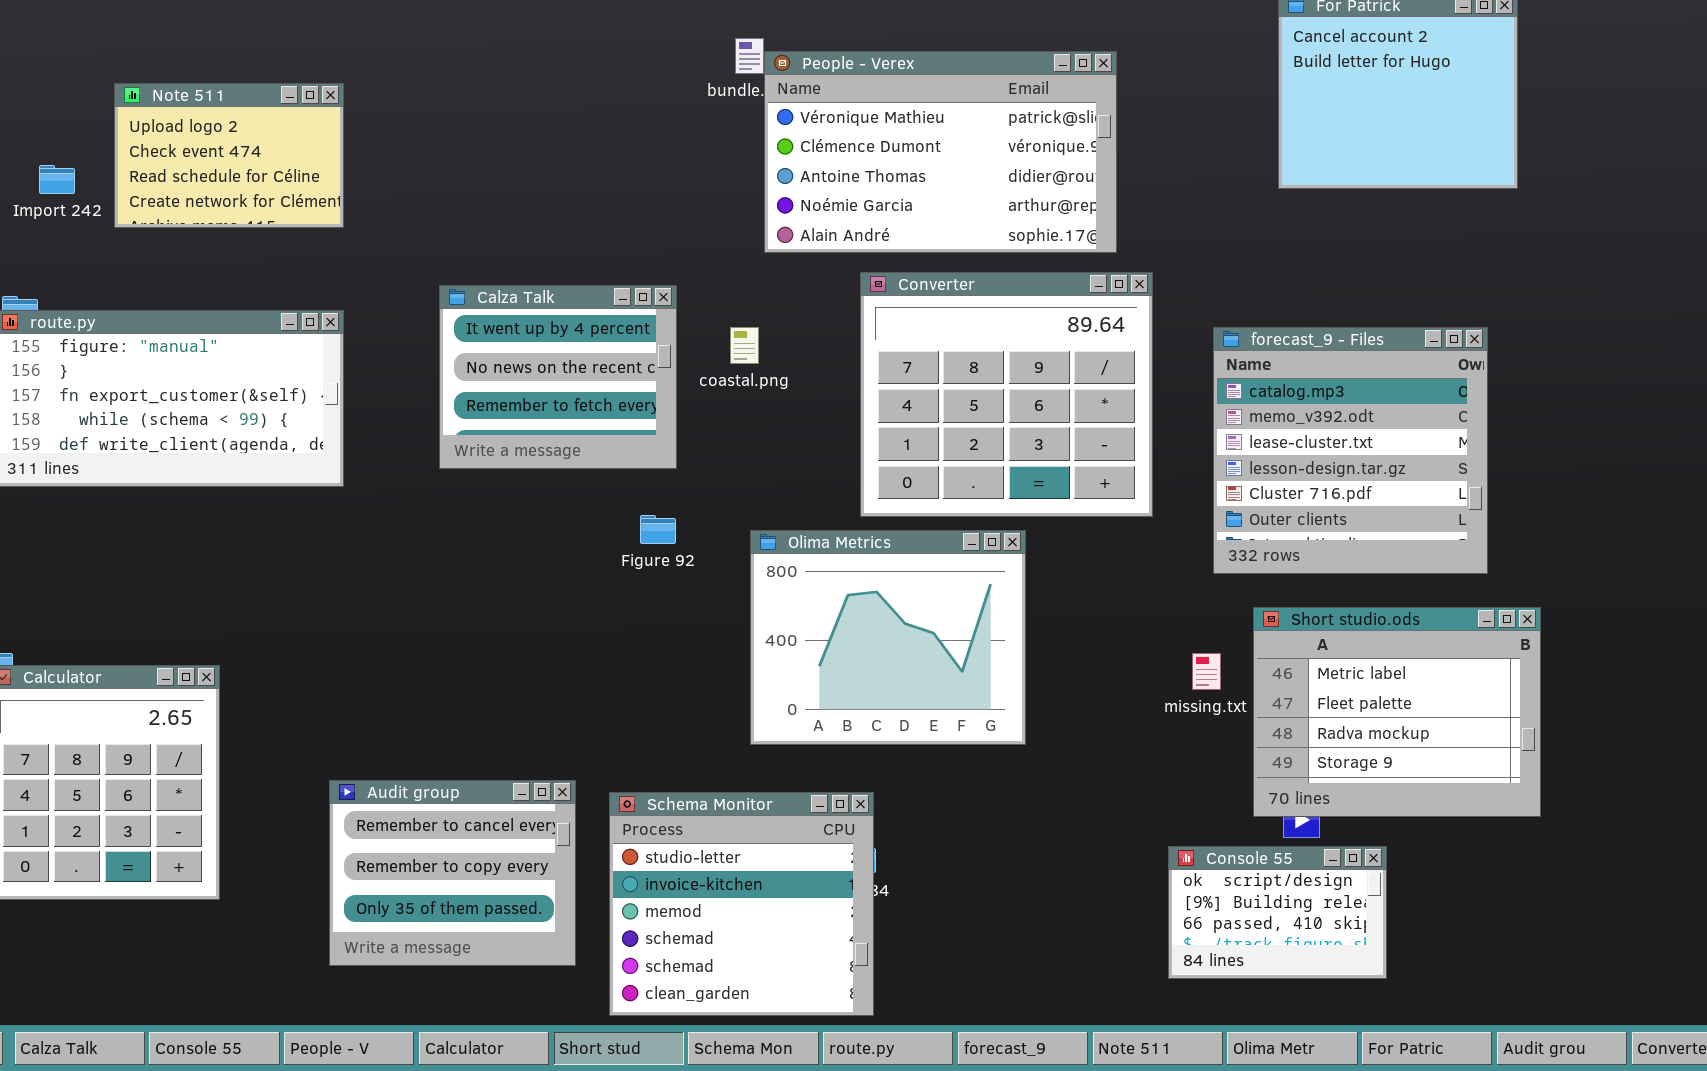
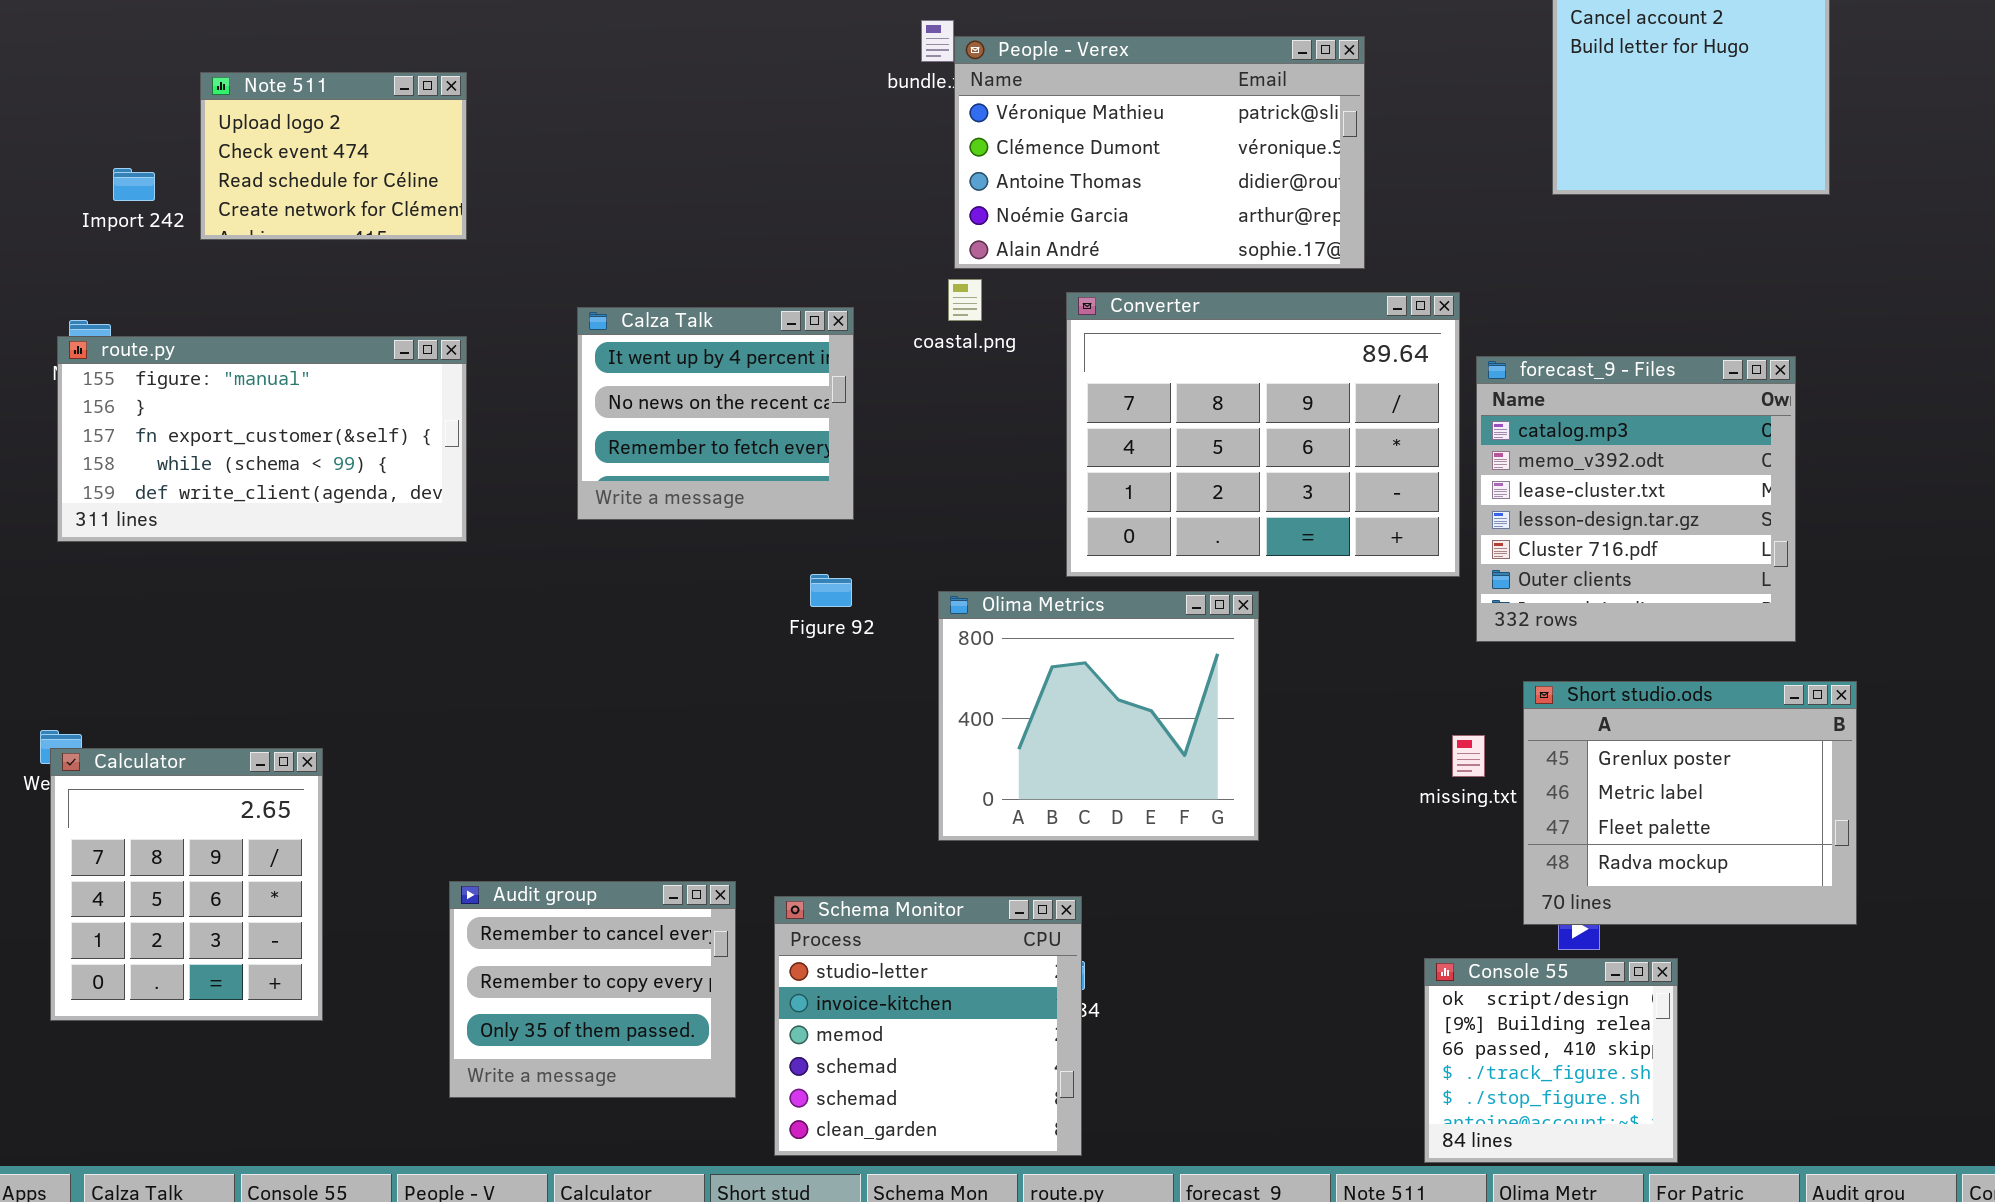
Converter: [860,272,1153,517] -> [1066,292,1460,577], resized
coastal.png: [730,327,759,364] -> [948,279,982,321], moved
Short studio.ods: [1253,607,1541,817] -> [1523,681,1857,925], scrolled up 1 row
Console 55: [1168,846,1387,979] -> [1424,958,1678,1163], resized

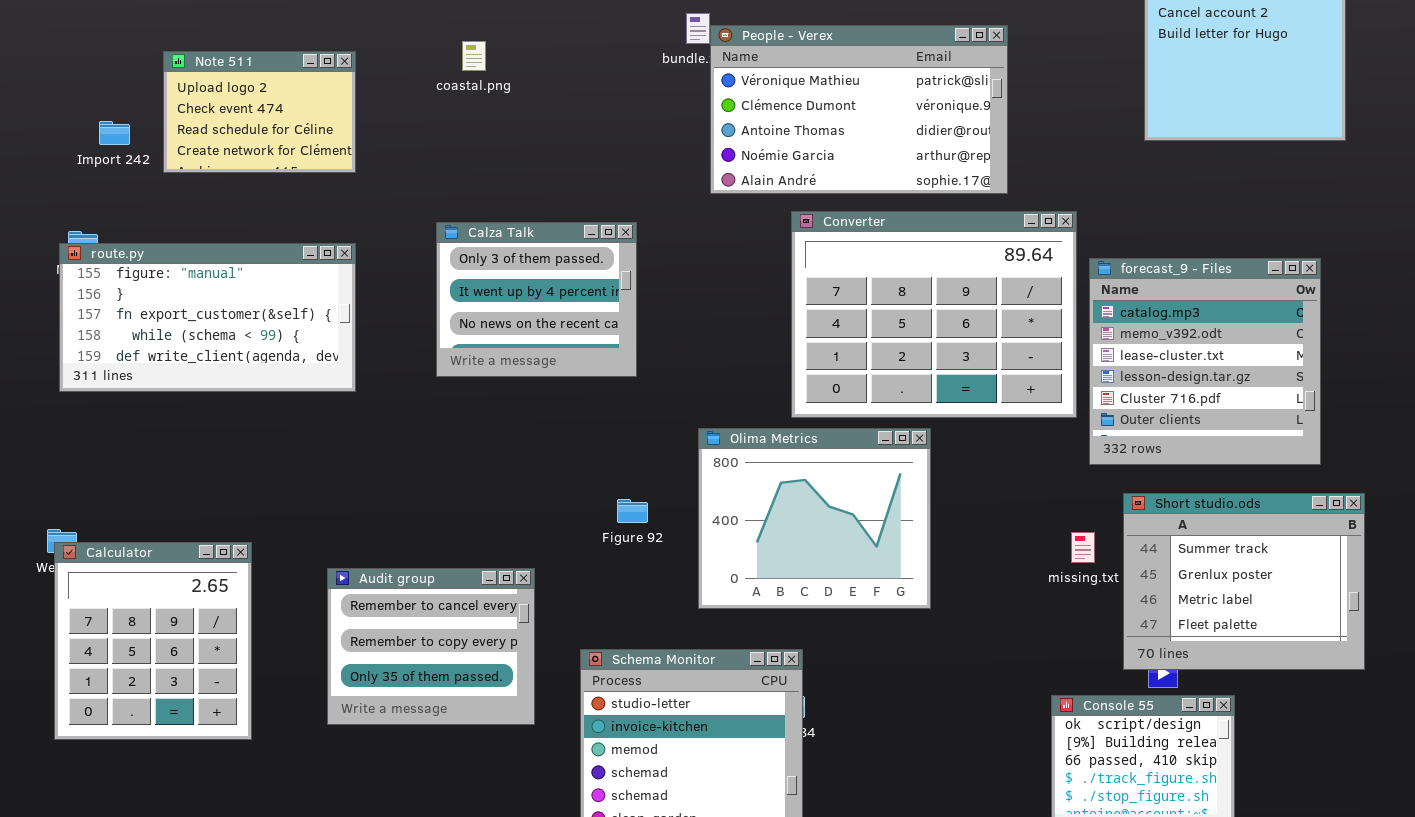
coastal.png: [948,279,982,321] -> [462,41,486,71], moved
Calza Talk: [577,307,854,520] -> [436,222,637,377], scrolled up 1 row
Figure 92: [810,574,852,607] -> [617,499,648,523], moved
Short studio.ods: [1523,681,1857,925] -> [1123,493,1365,670], scrolled up 1 row
Audit group: [449,881,736,1098] -> [327,568,535,725], moved

